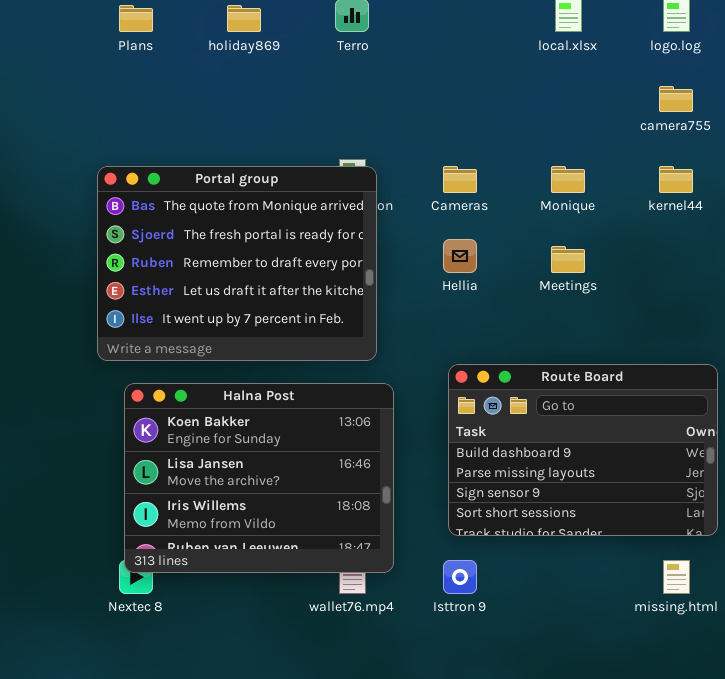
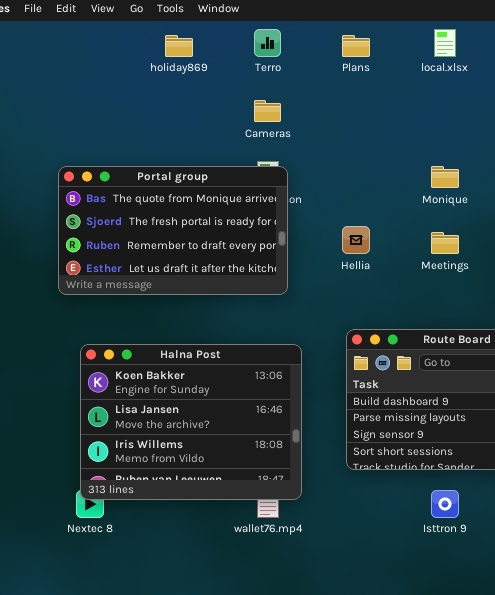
Plans: [119,5,153,32] -> [342,35,370,57], moved
Portal group: [97,166,377,361] -> [58,166,288,295], resized
Cameras: [443,166,477,193] -> [254,100,281,122], moved
Isttron 9: [443,560,477,594] -> [431,490,459,518], moved

